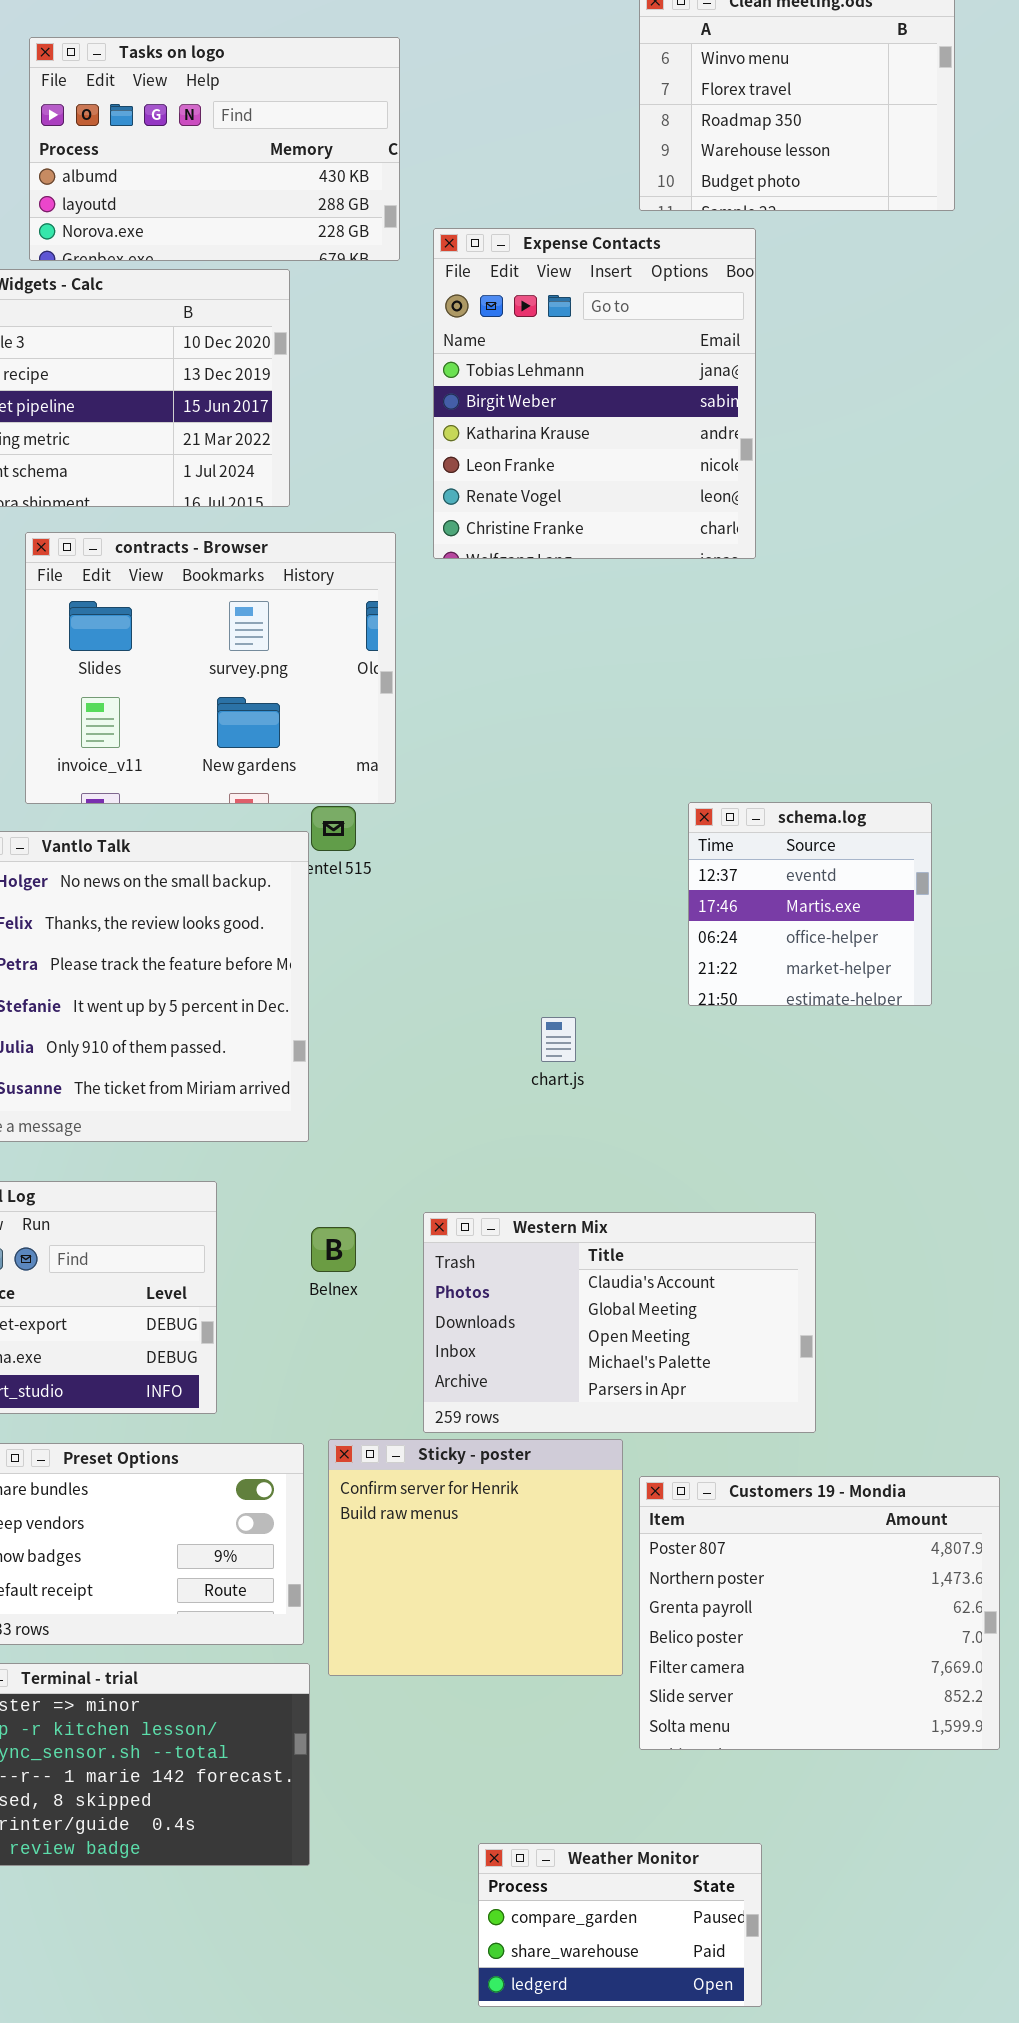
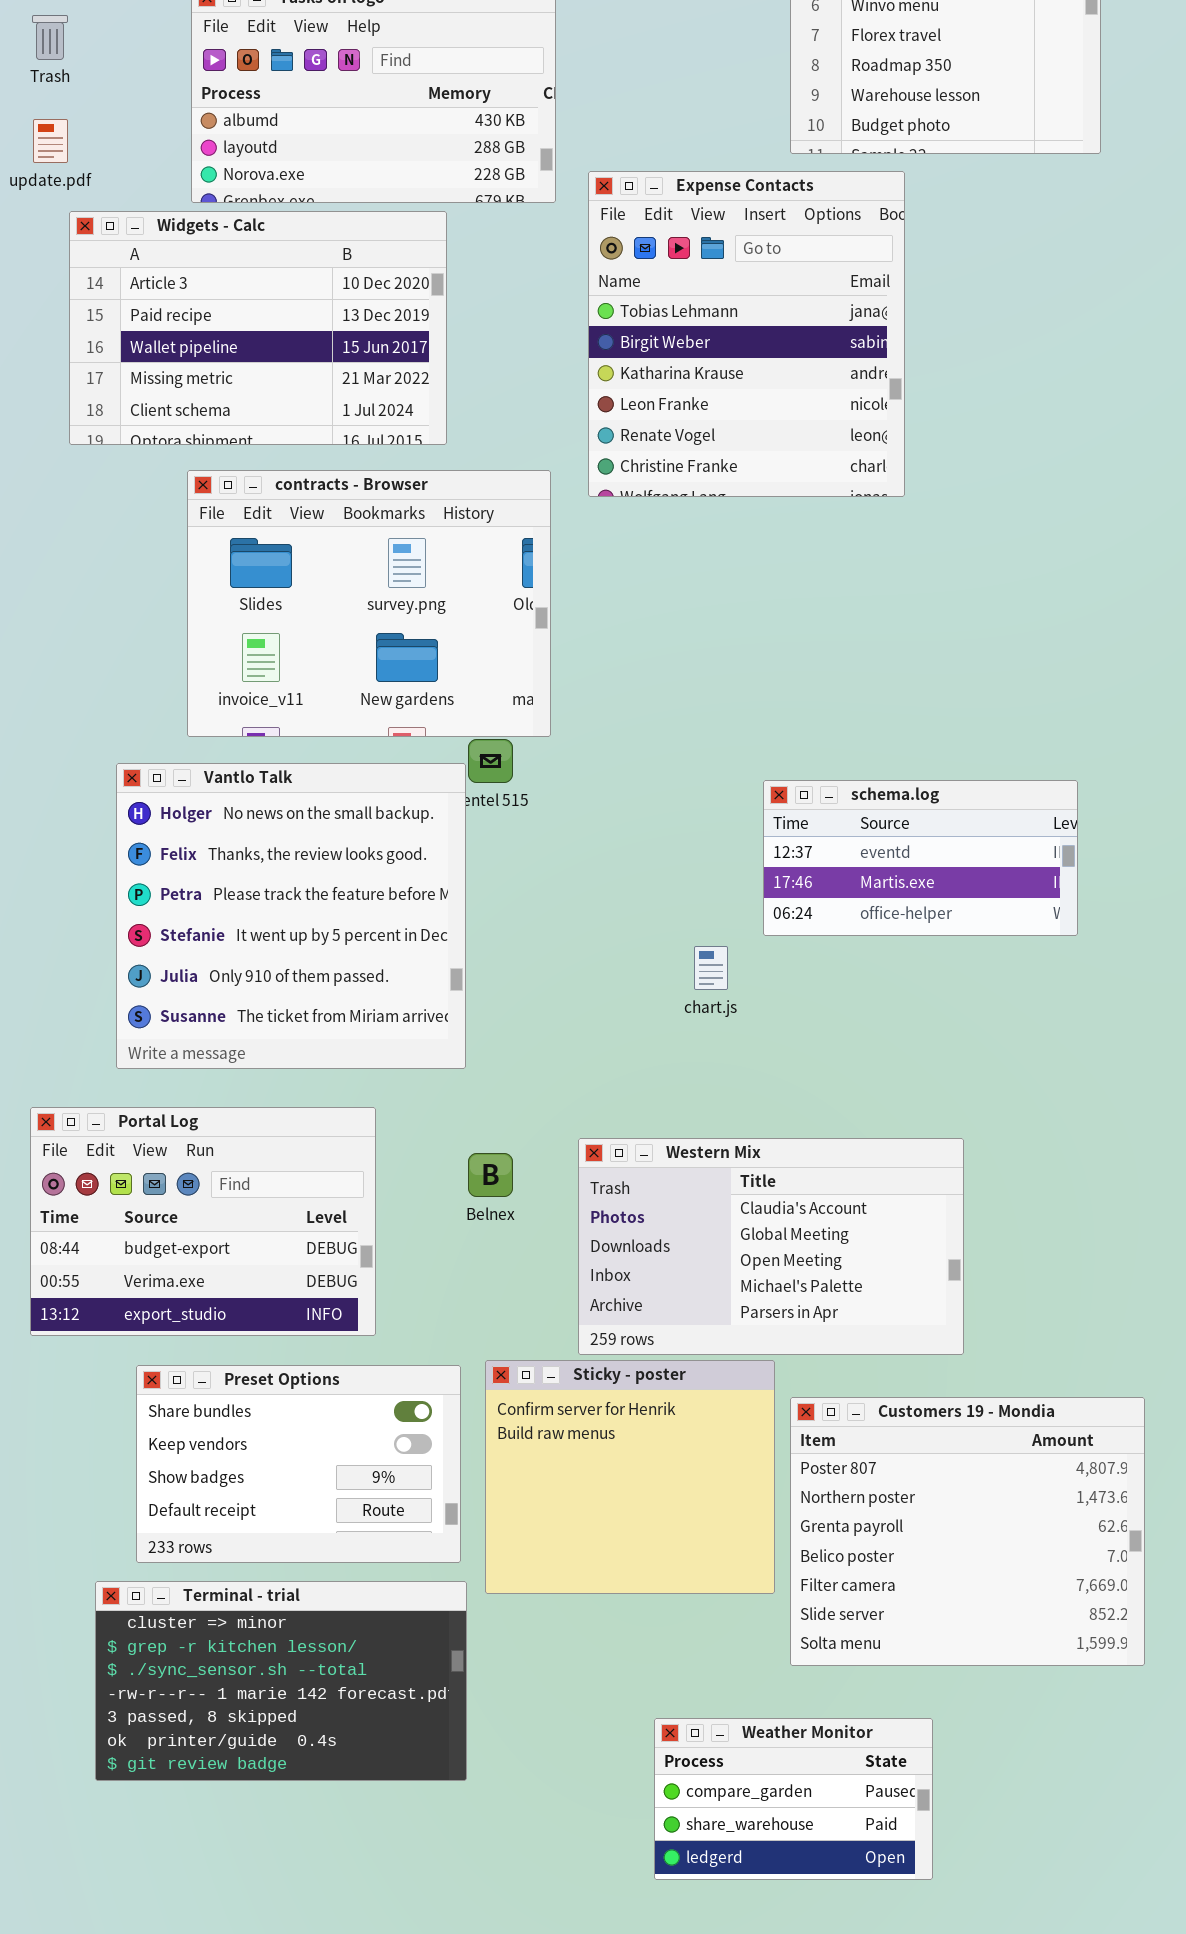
schema.log: [688,802,932,1006] -> [763,780,1078,936], resized
Weather Monitor: [478,1843,762,2007] -> [654,1718,933,1880], moved

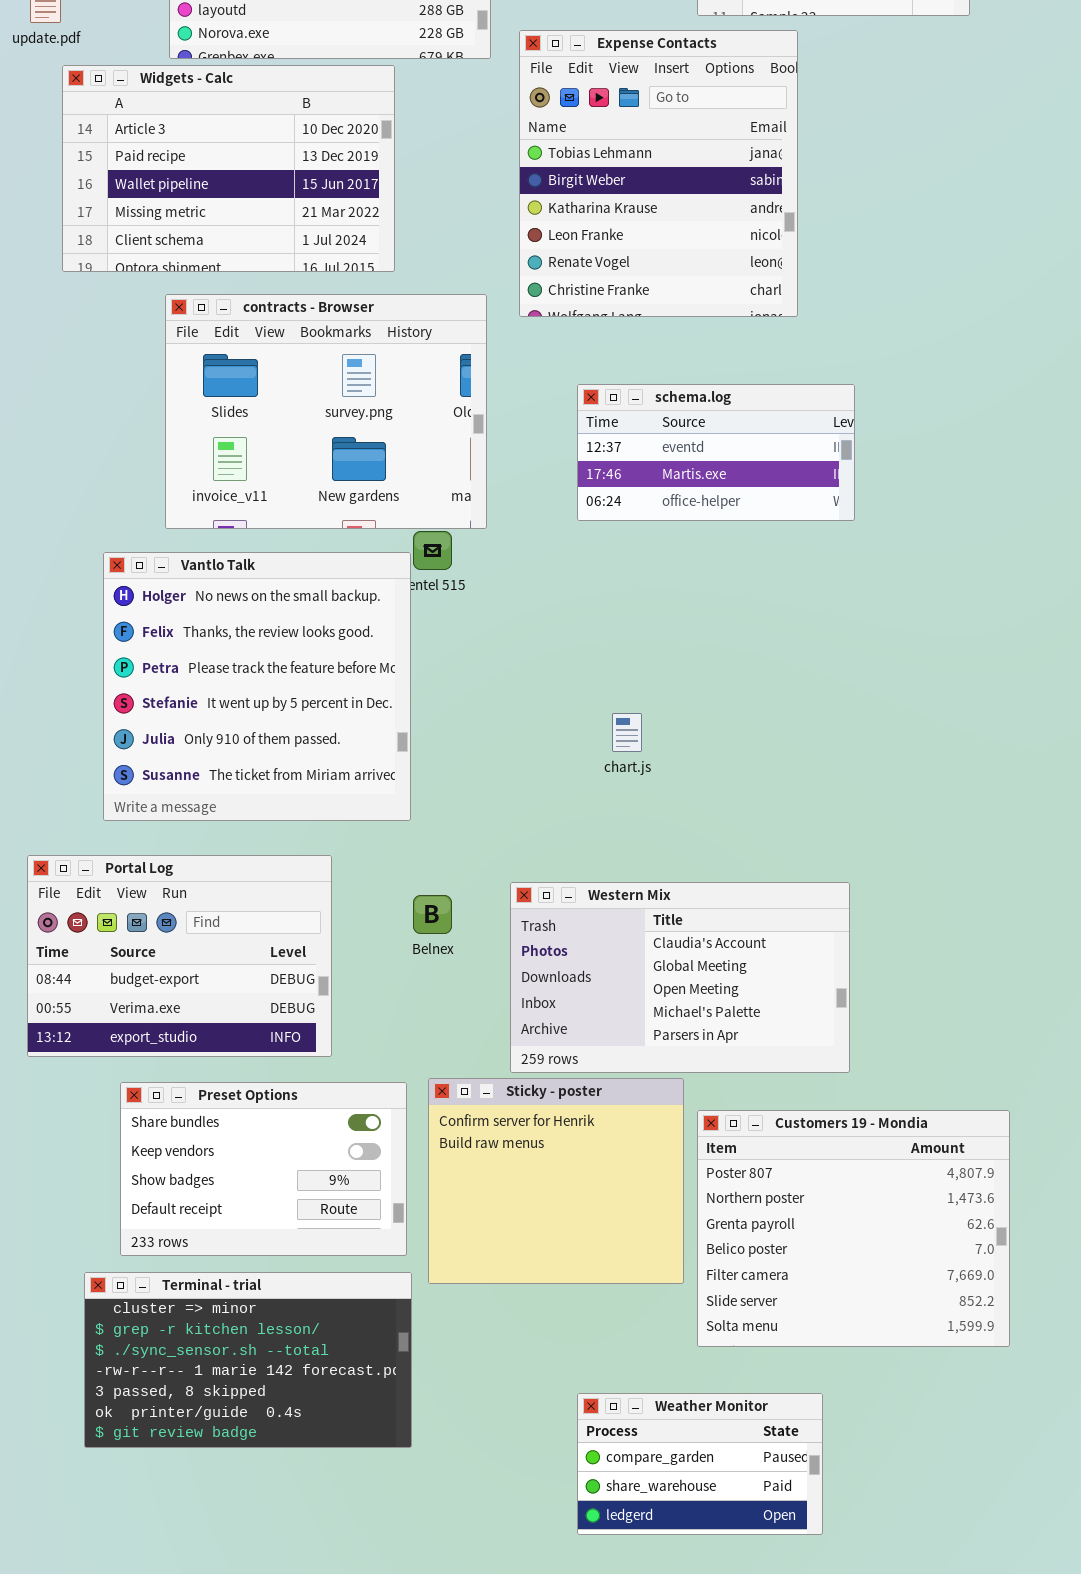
schema.log: [763,780,1078,936] -> [577,384,855,521], moved

